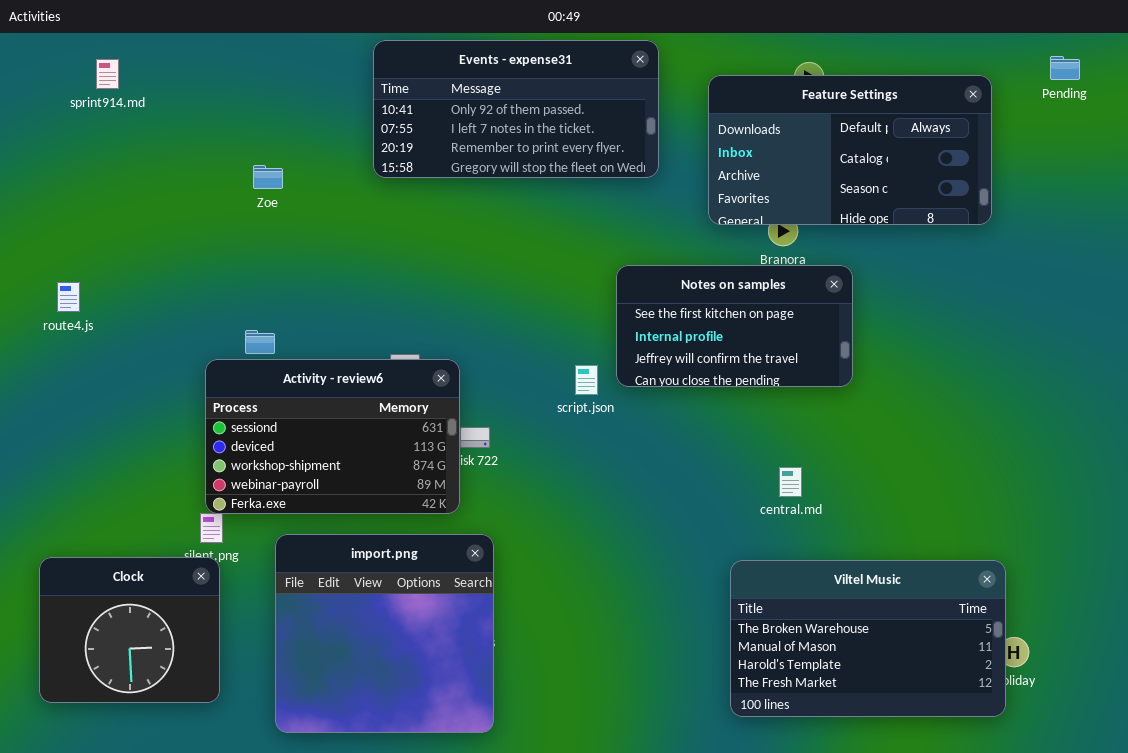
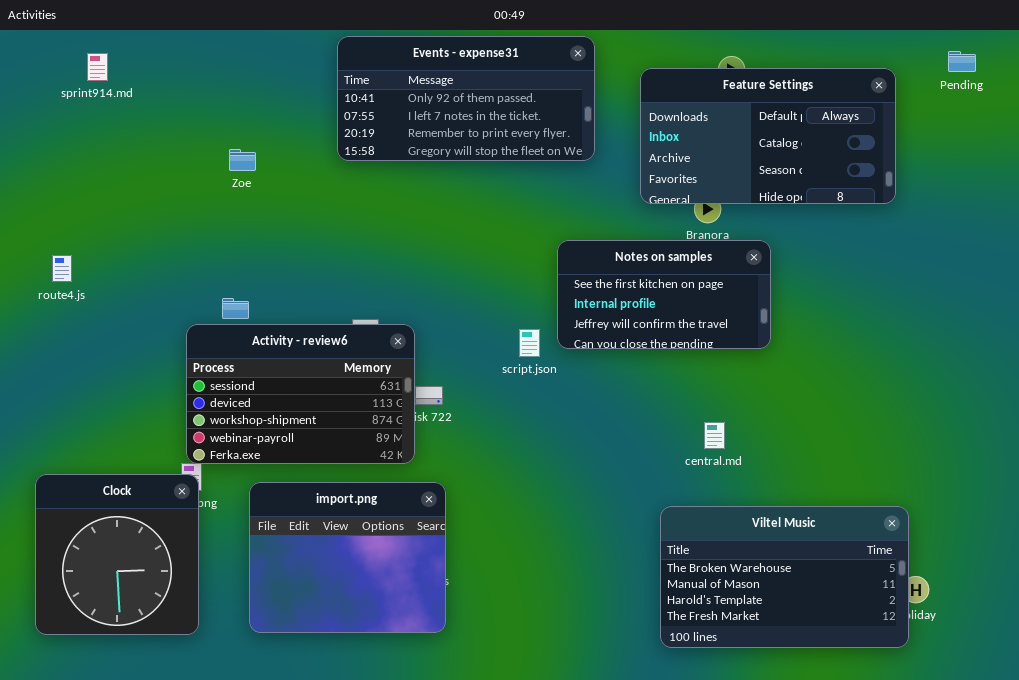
import.png: [275,534,494,733] -> [249,482,446,633], resized
Clock: [39,557,220,703] -> [35,474,199,635], resized

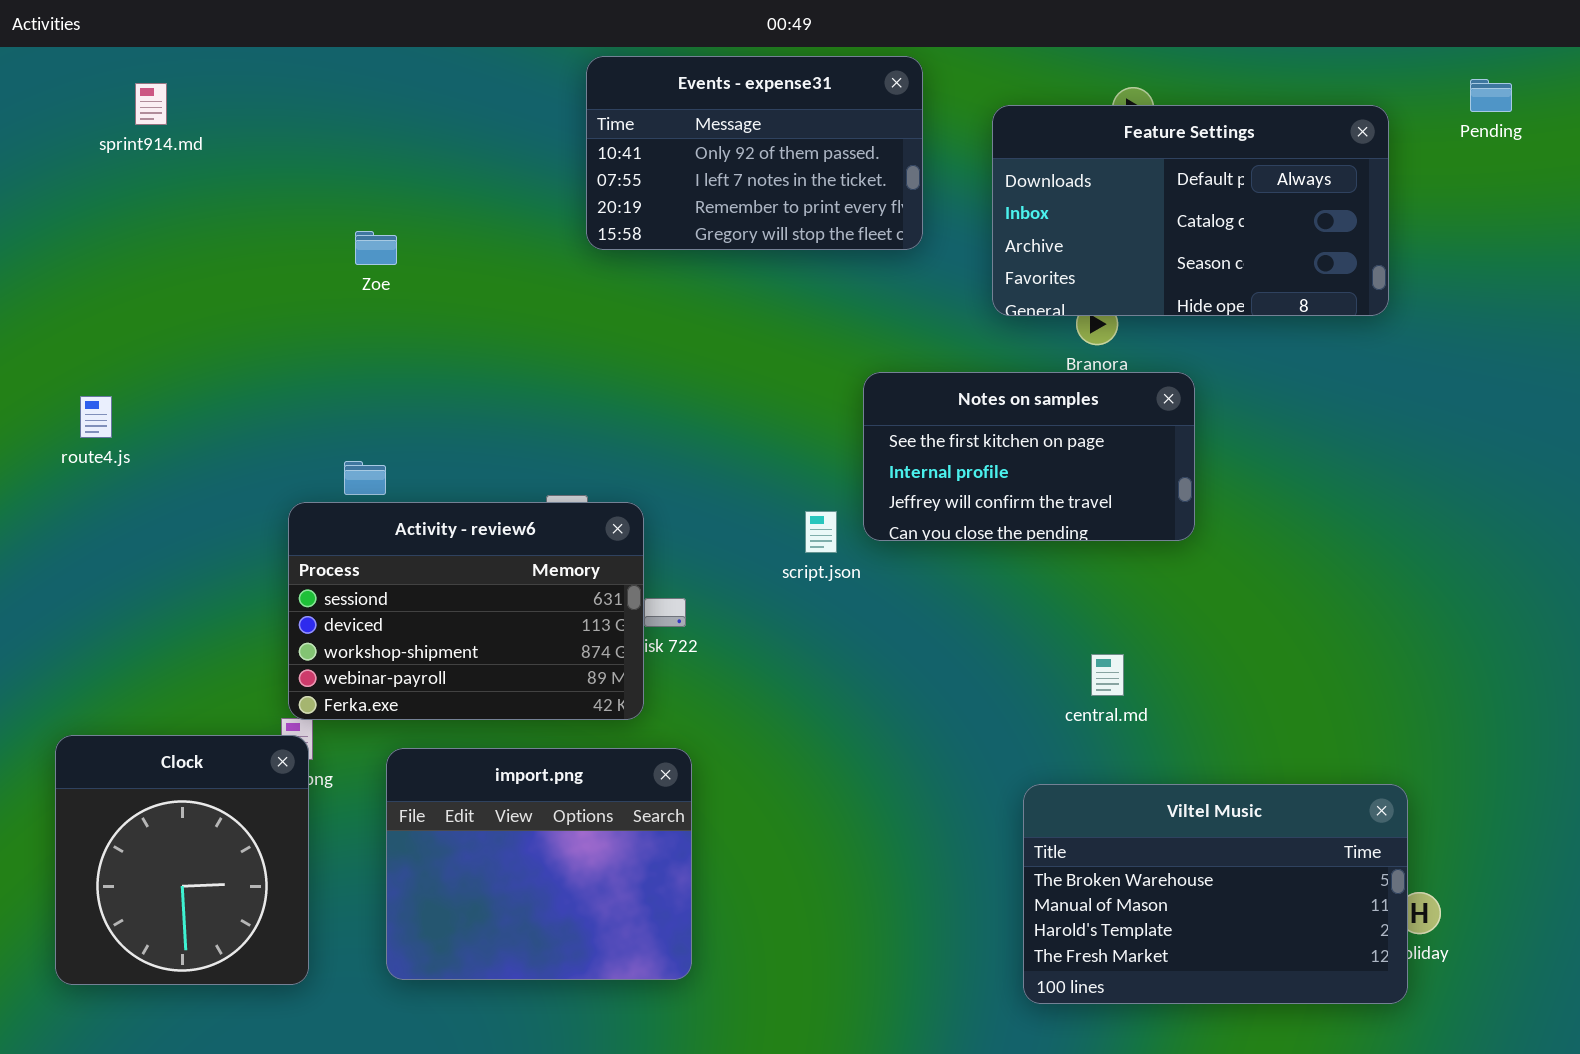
Events - expense31: [337,36,595,161] -> [586,56,923,250], resized

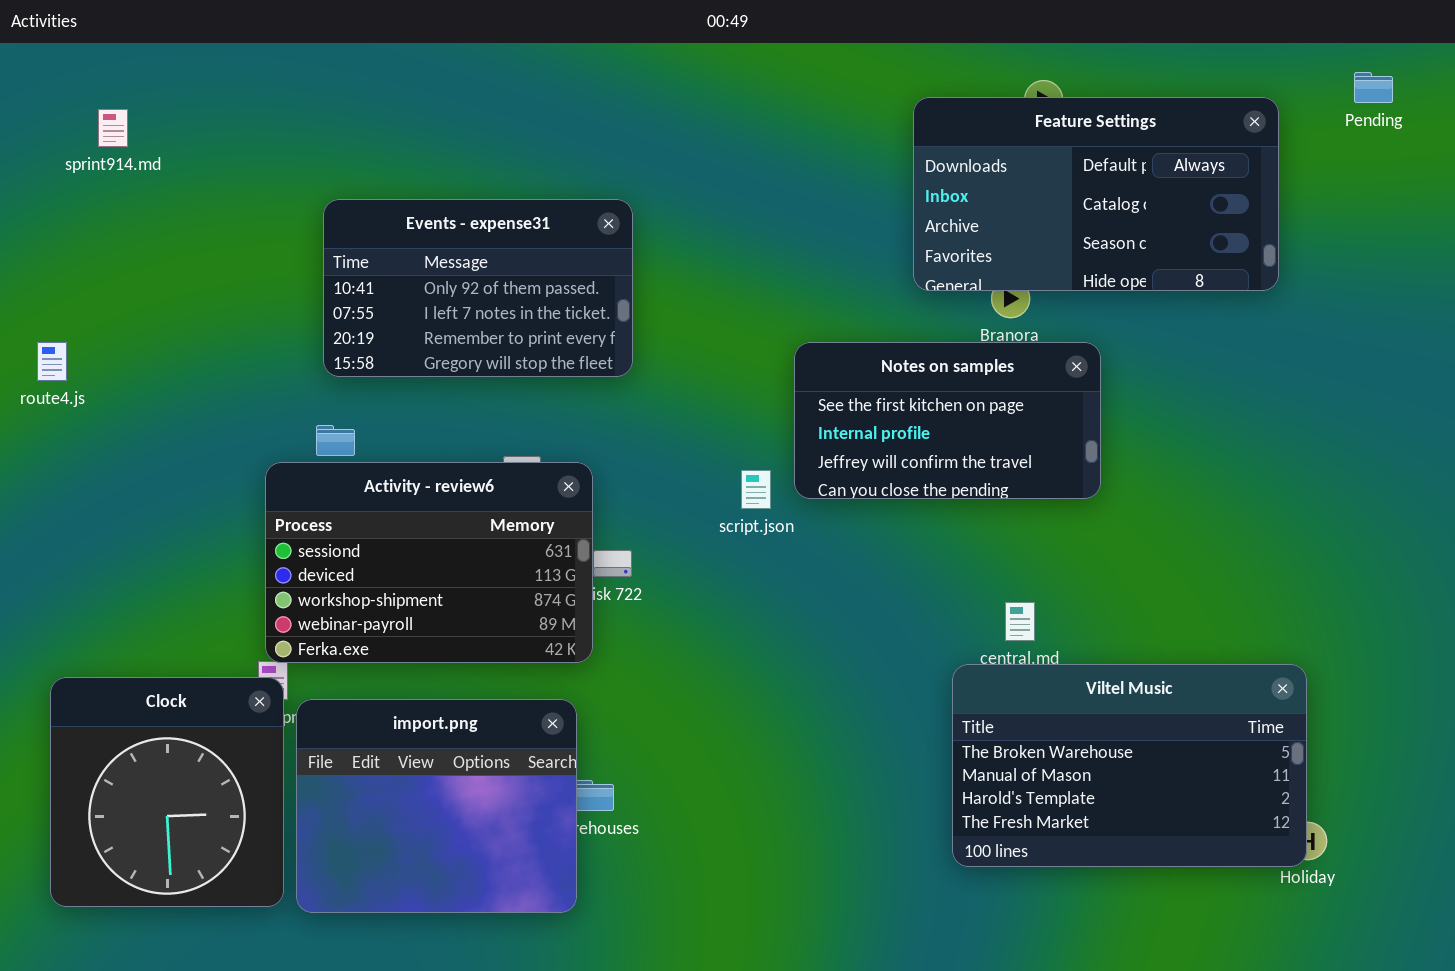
Events - expense31: [586,56,923,250] -> [323,199,633,377], moved
sprint914.md: [135,83,167,125] -> [98,109,128,147], moved
route4.js: [80,396,112,438] -> [37,342,67,381], moved
import.png: [386,748,692,980] -> [296,699,577,913], moved
Viltel Music: [1023,784,1408,1004] -> [952,664,1307,867], moved

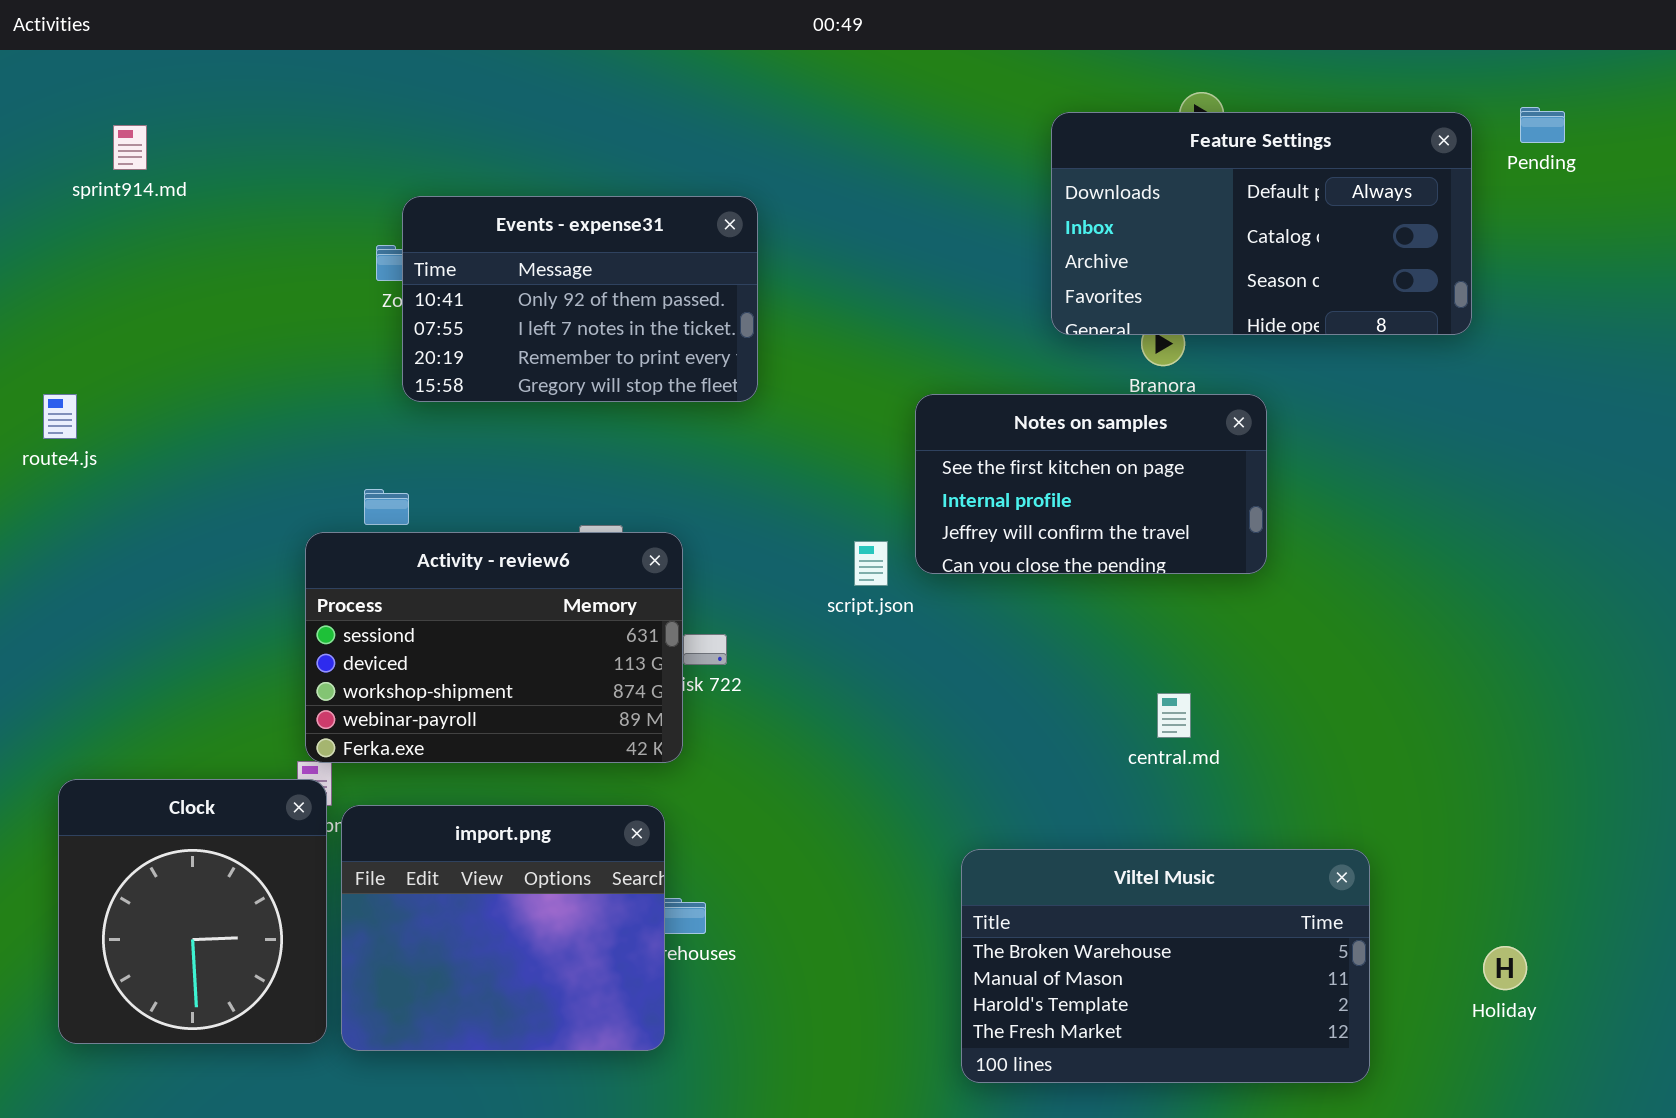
Pending: [1354,72,1393,103] -> [1520,107,1565,143], moved
Events - expense31: [323,199,633,377] -> [402,196,758,402], moved
Viltel Music: [952,664,1307,867] -> [961,849,1370,1083], moved

